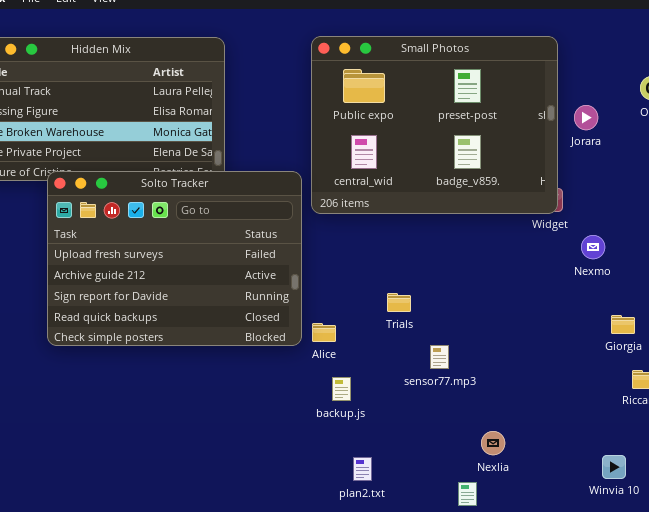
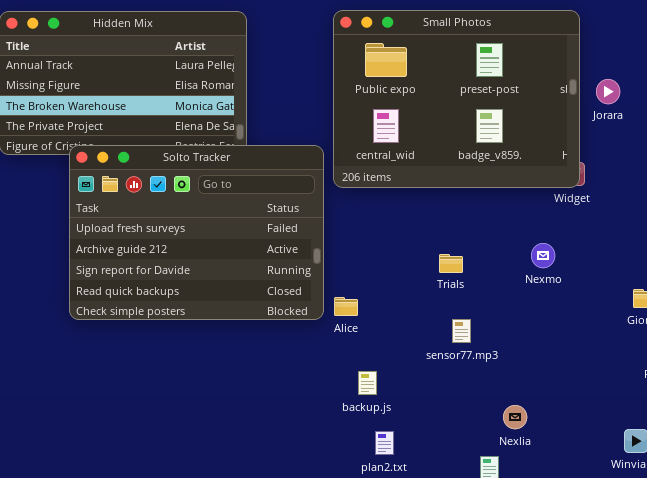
Nexmo: [581,235,605,259] -> [531,243,555,268], moved
Trials: [387,293,411,312] -> [439,254,463,273], moved
backup.js: [332,377,351,401] -> [358,371,377,395], moved

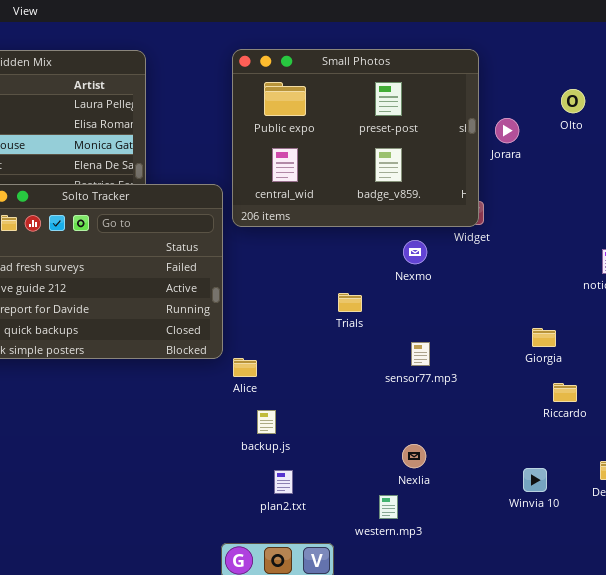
Nexmo: [531,243,555,268] -> [403,240,427,264], moved
Alice: [334,297,358,316] -> [233,358,257,377], moved
sensor77.mp3: [452,319,471,343] -> [411,342,430,366], moved

